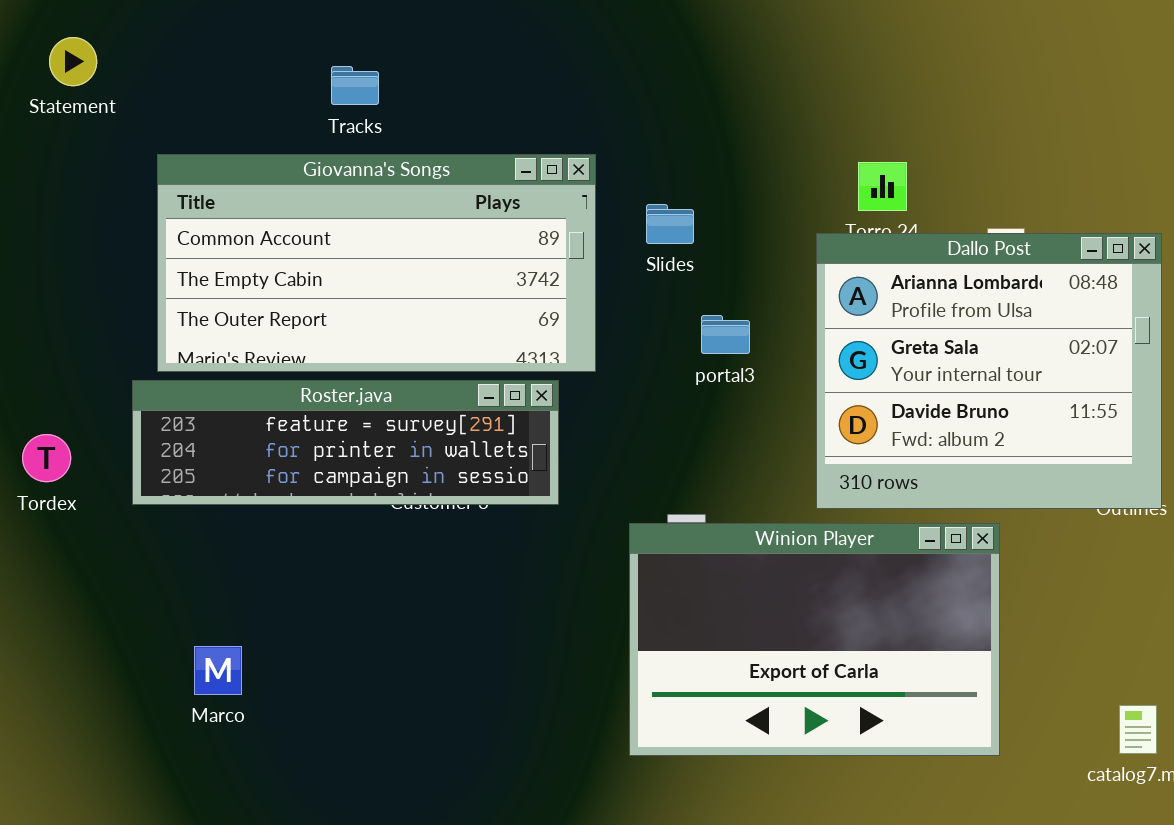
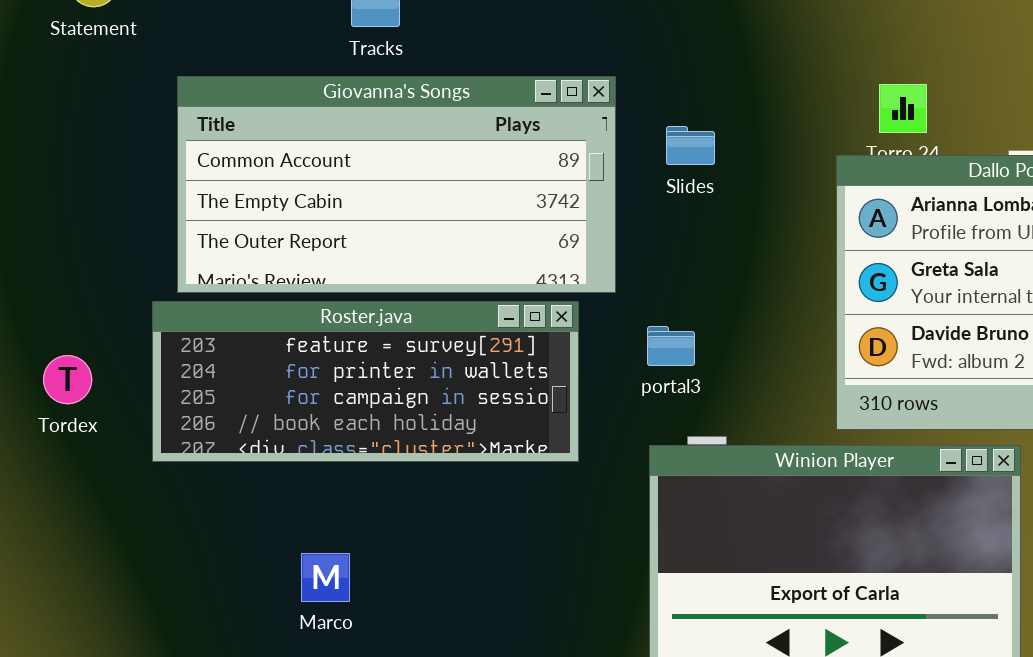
portal3: [701,315,750,354] -> [647,326,695,366], moved
Roster.java: [132,380,559,505] -> [152,301,579,462], resized
Marco: [194,646,242,695] -> [301,553,350,602], moved

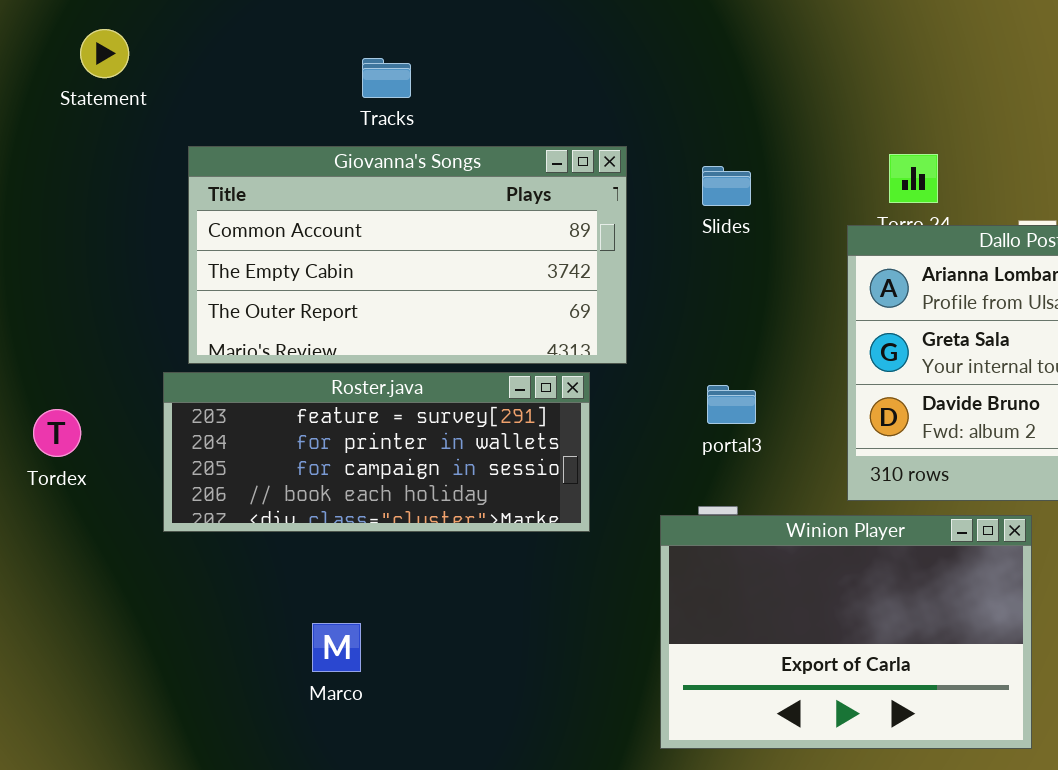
Slides: [666,126,715,165] -> [702,166,751,206], moved
portal3: [647,326,695,366] -> [707,385,756,424], moved
Tordex: [43,355,92,404] -> [33,409,81,457], moved

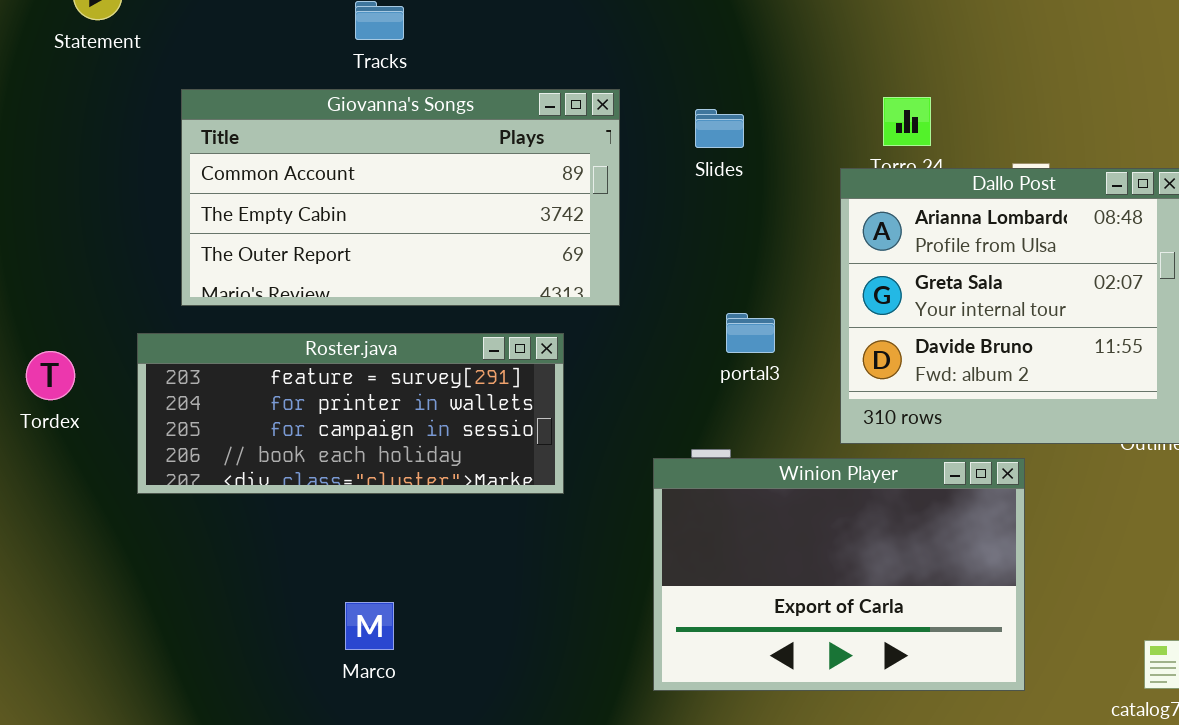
Roster.java: [163,372,590,532] -> [137,333,564,494], moved
portal3: [707,385,756,424] -> [726,313,775,353], moved
Marco: [312,623,361,672] -> [345,602,394,650], moved

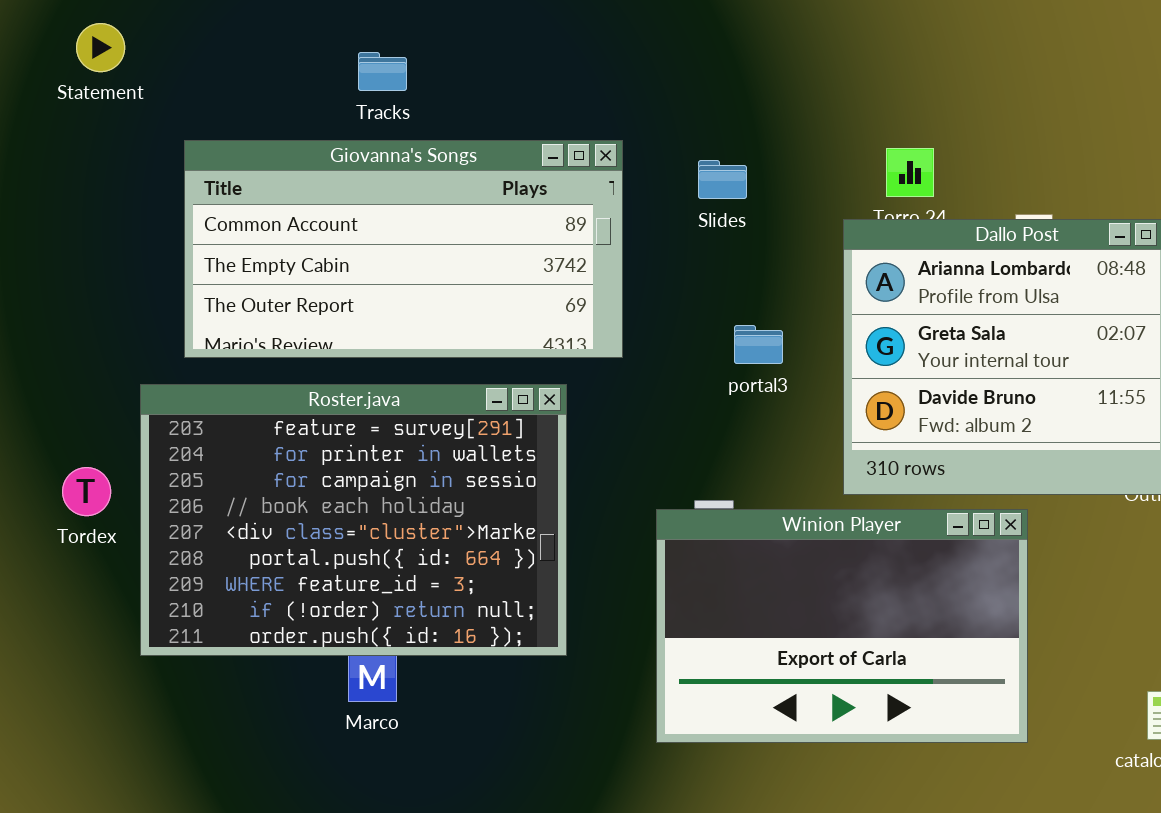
portal3: [726,313,775,353] -> [734,325,783,364], moved
Roster.java: [137,333,564,494] -> [140,384,567,656], resized
Tordex: [26,351,75,400] -> [62,467,111,516], moved

